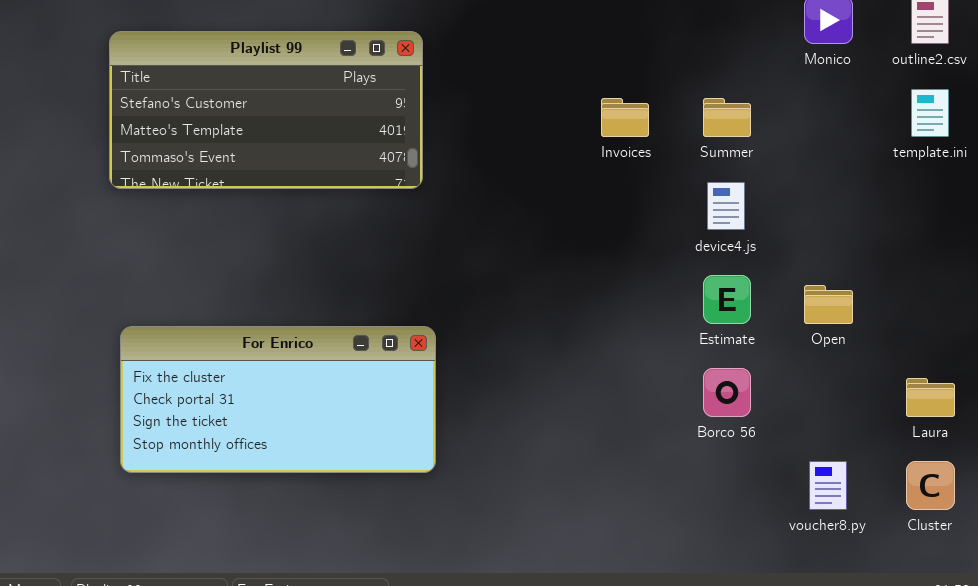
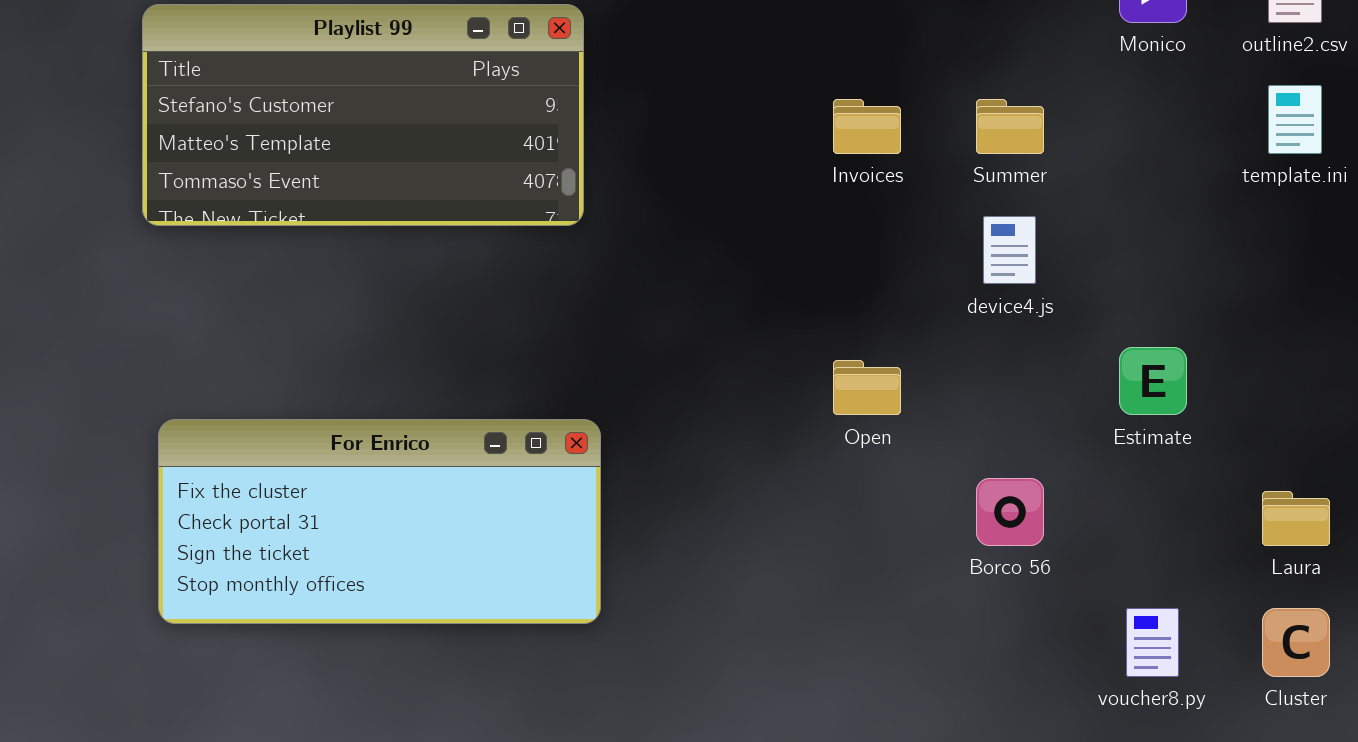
Estimate: [703,275,751,324] -> [1119,347,1187,415], moved
Open: [804,285,853,324] -> [833,360,901,415], moved

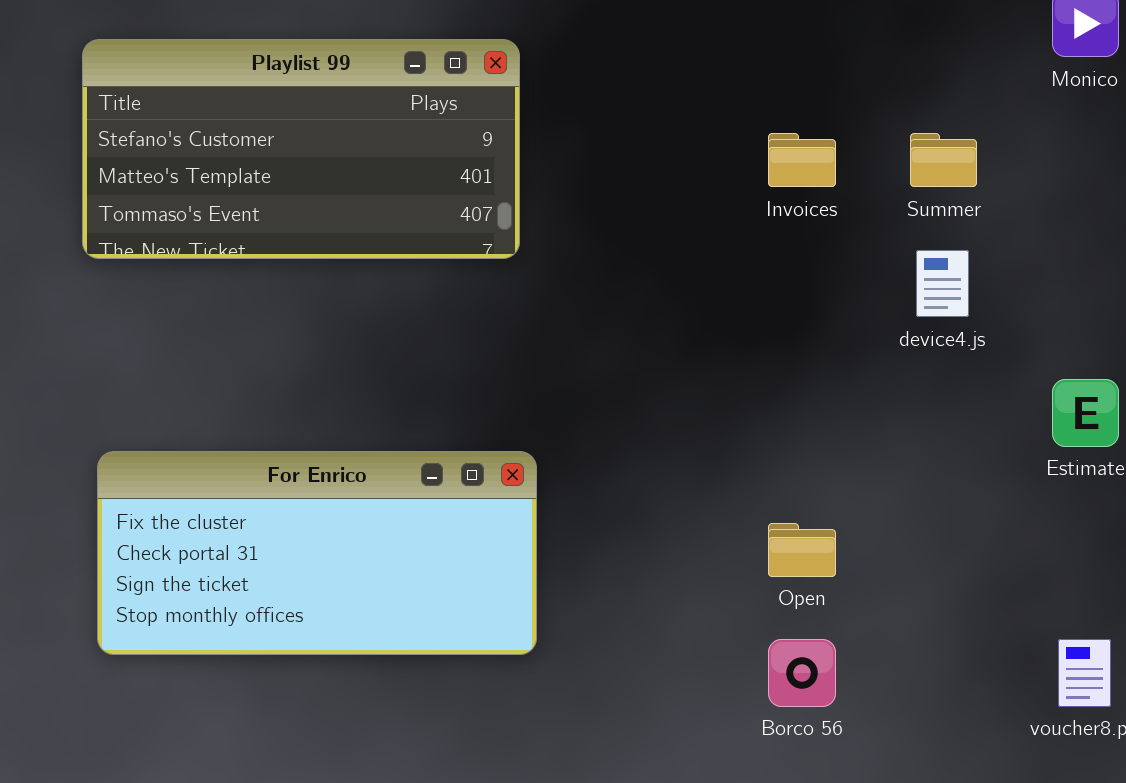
Open: [833,360,901,415] -> [768,523,836,577], moved
Borco 56: [976,478,1044,546] -> [768,639,836,707], moved

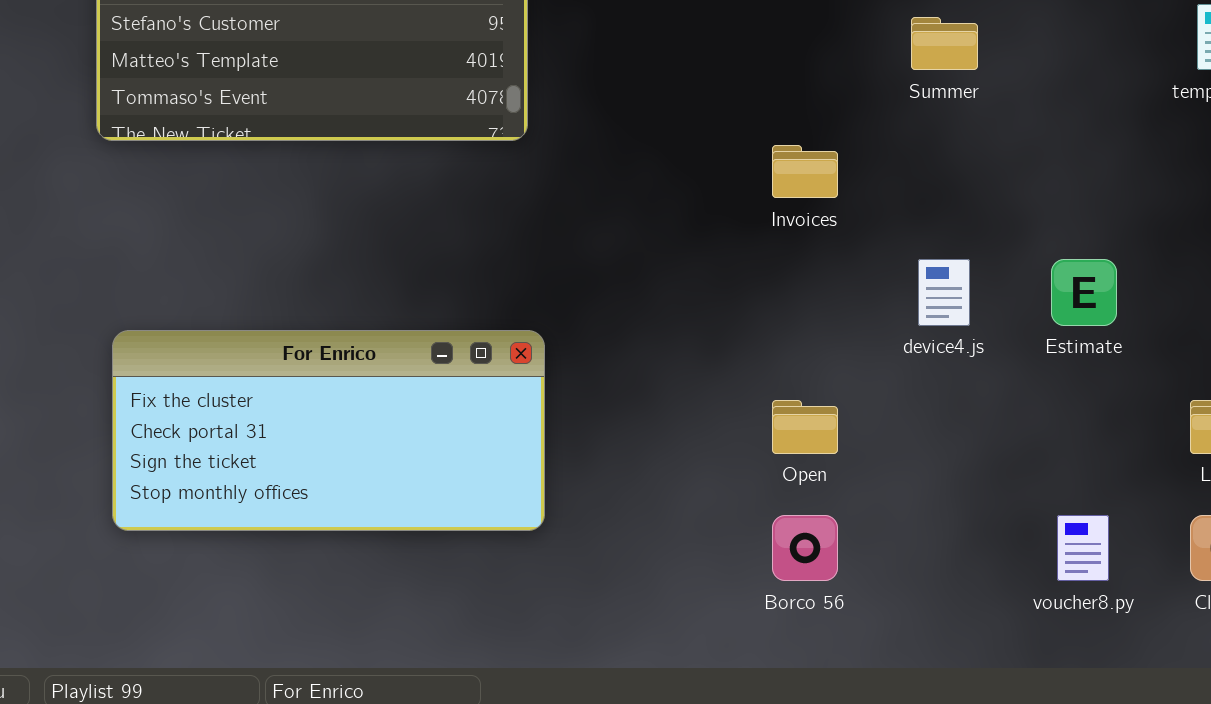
Invoices: [768,133,836,187] -> [772,145,838,198], moved
device4.js: [916,250,969,317] -> [918,259,970,326], moved

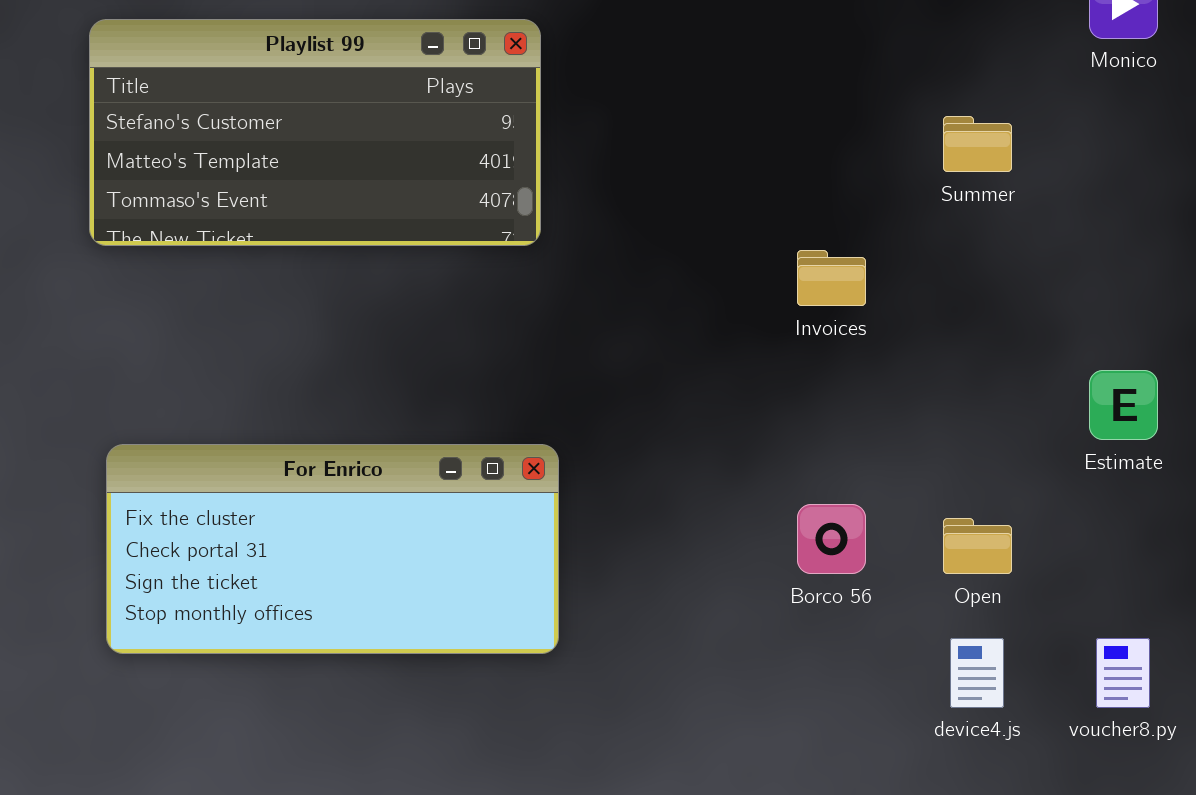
device4.js: [918,259,970,326] -> [950,638,1004,708], moved
Open: [772,400,838,454] -> [943,518,1012,574], moved
Borco 56: [772,515,838,581] -> [797,504,866,574], moved

